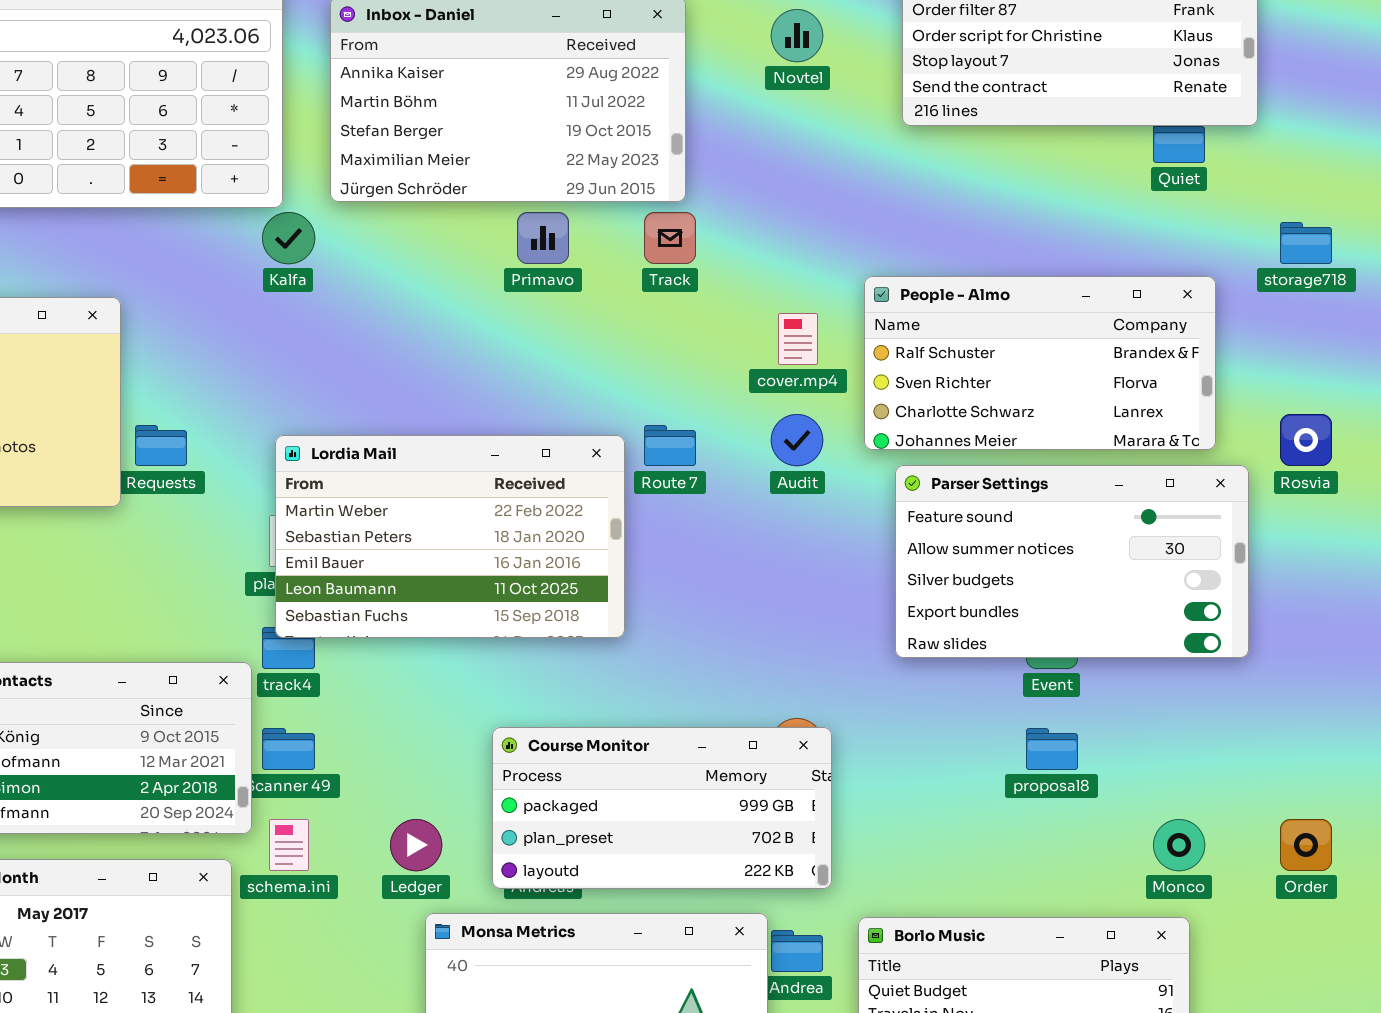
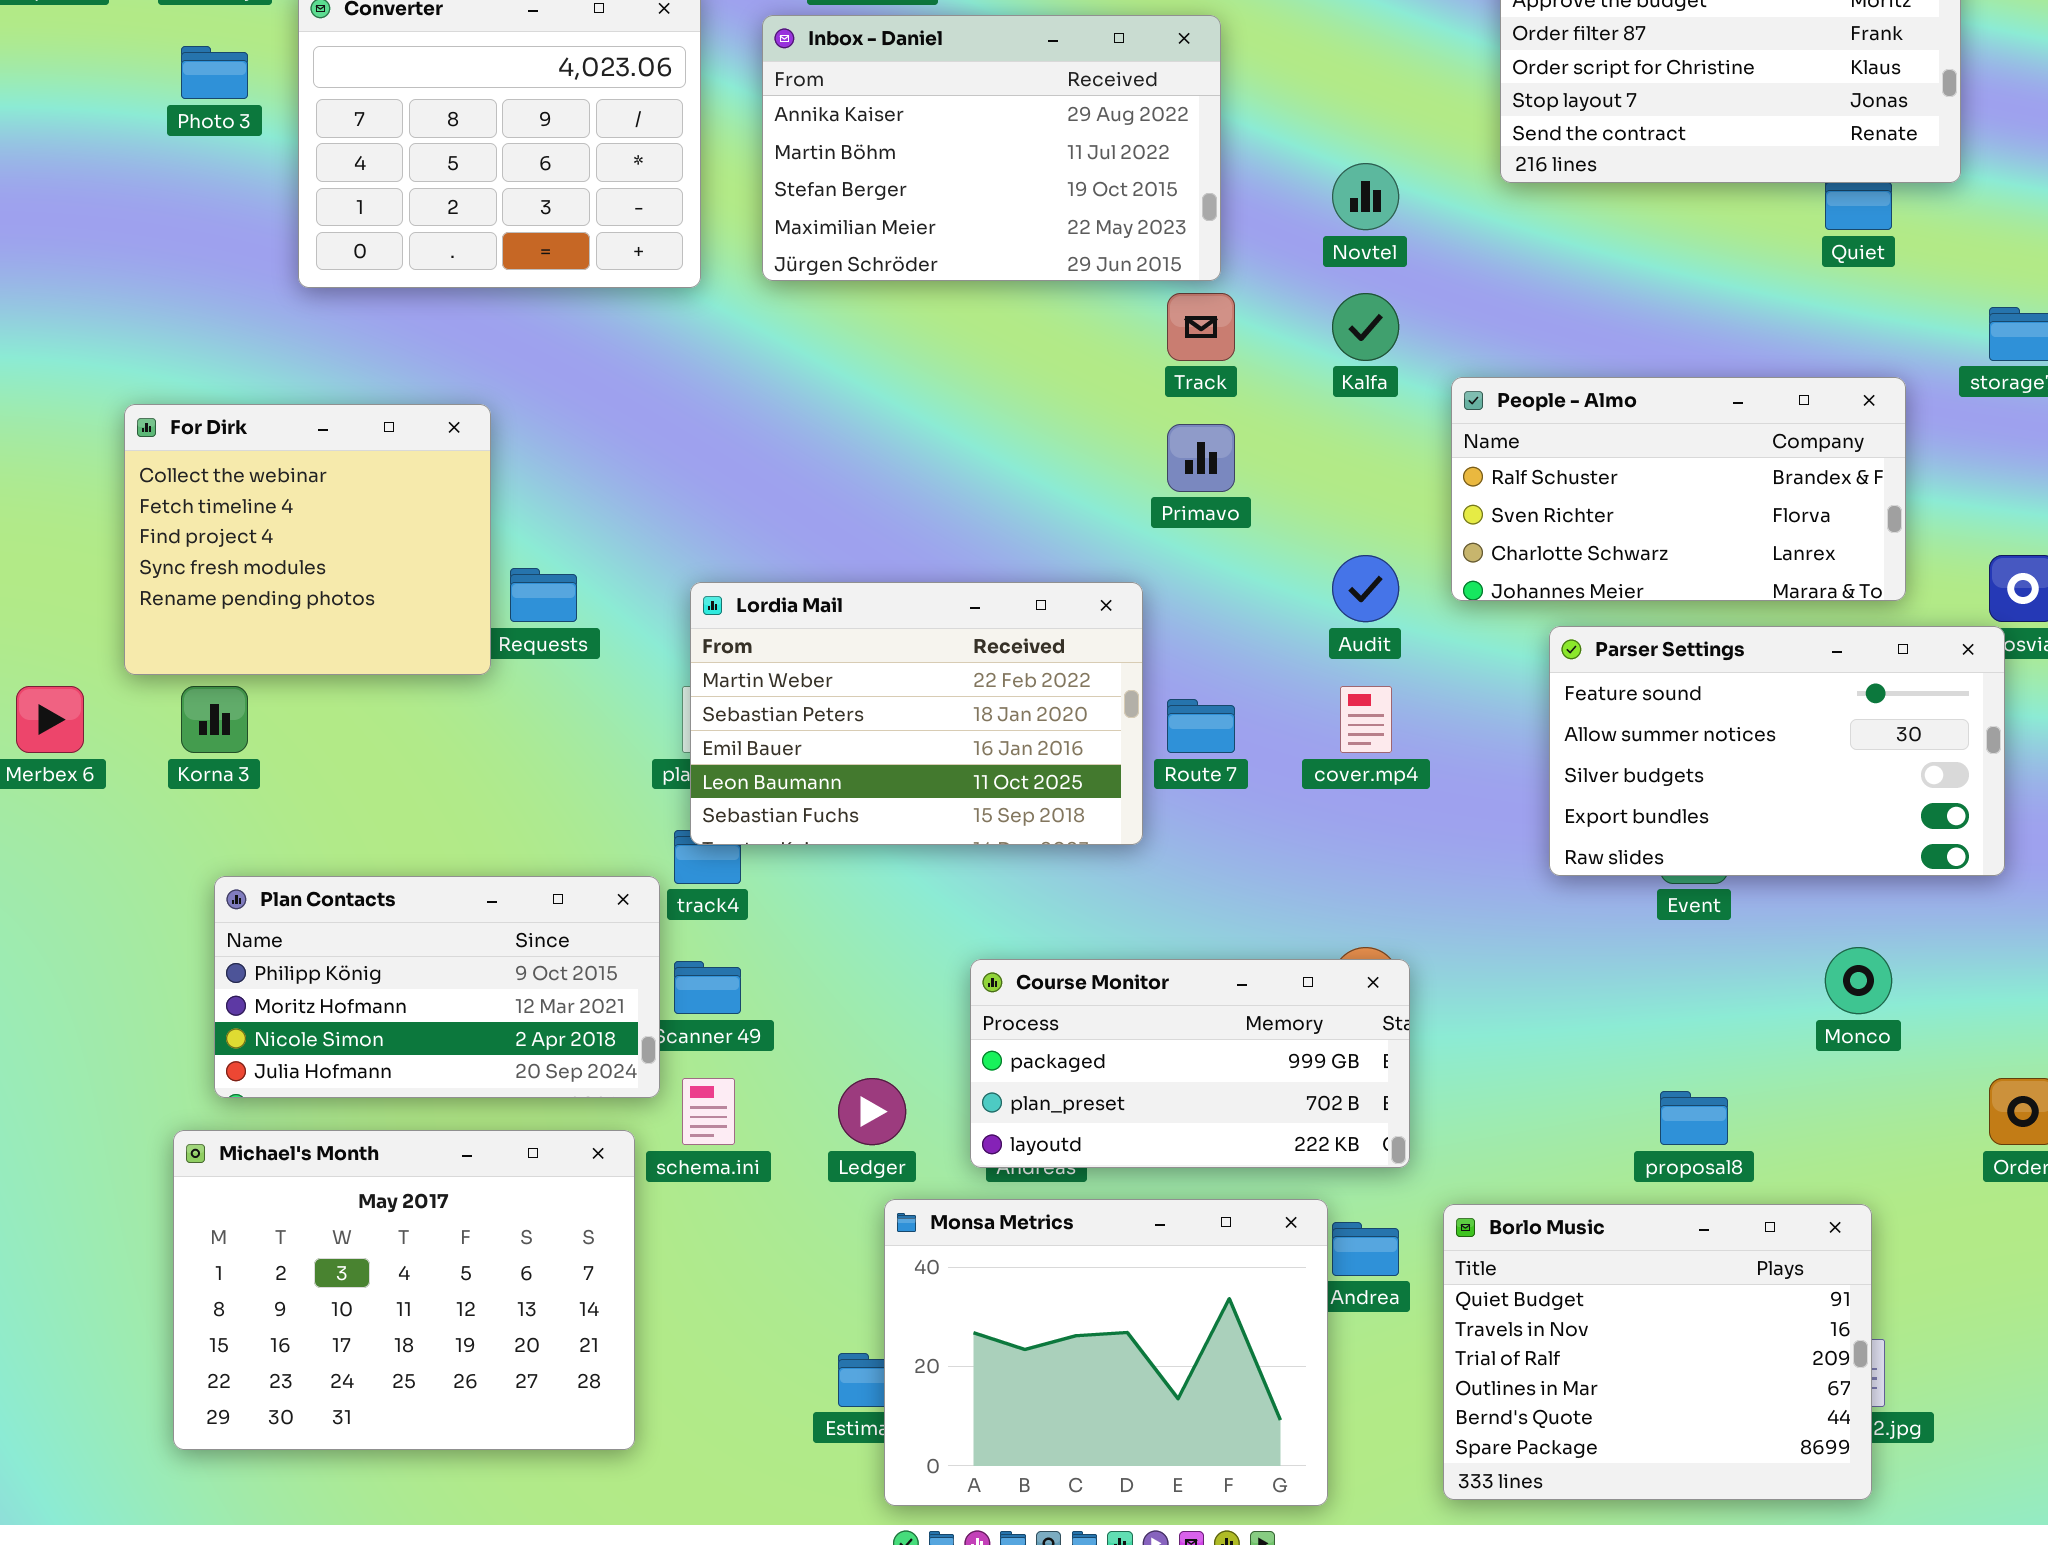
Novtel: [771,9,823,62] -> [1332,163,1399,230], moved
Kalfa: [262,212,315,264] -> [1332,293,1399,361], moved
Primavo: [517,212,569,264] -> [1167,424,1235,492], moved
cover.mp4: [778,313,818,365] -> [1340,686,1392,753], moved
Route 7: [644,425,696,466] -> [1167,699,1235,753], moved
Parser Settings: [895,465,1249,658] -> [1549,626,2005,876], moved
proposal8: [1026,728,1078,770] -> [1660,1091,1728,1145], moved
Monco: [1153,819,1205,871] -> [1825,947,1892,1014], moved

